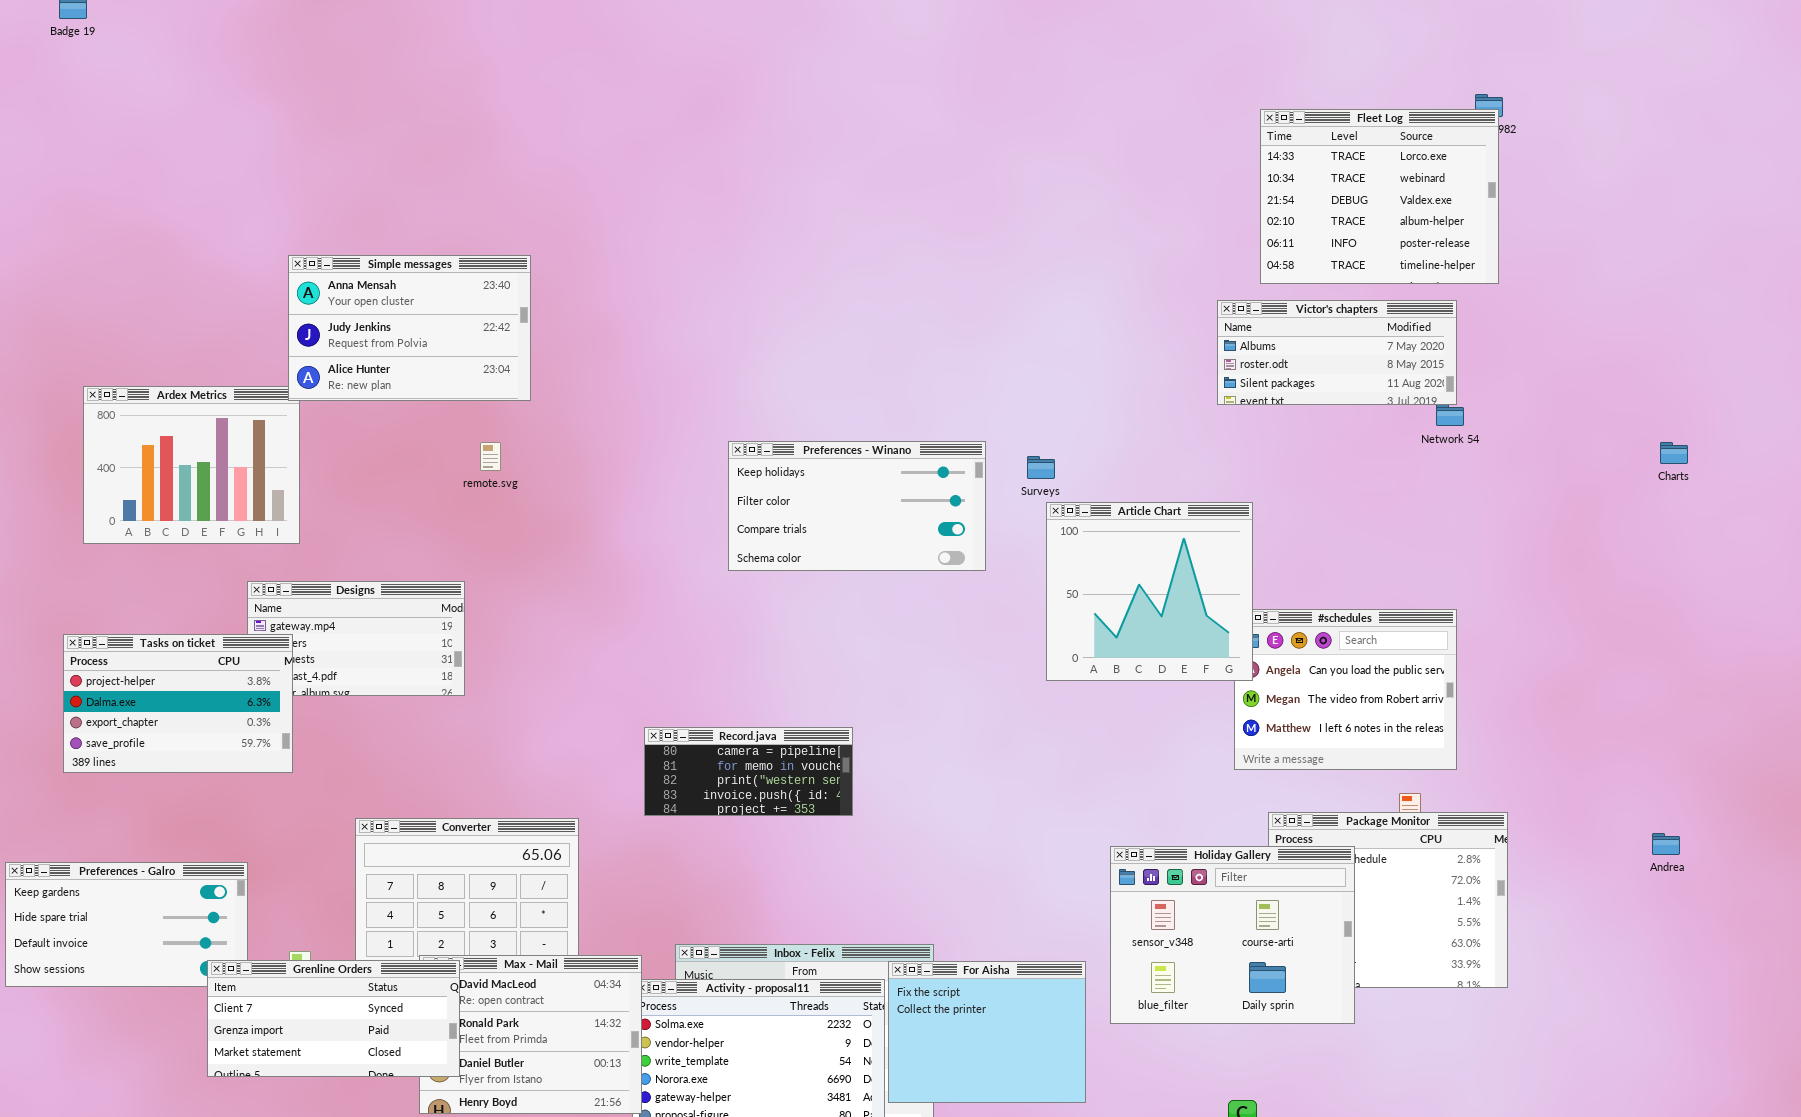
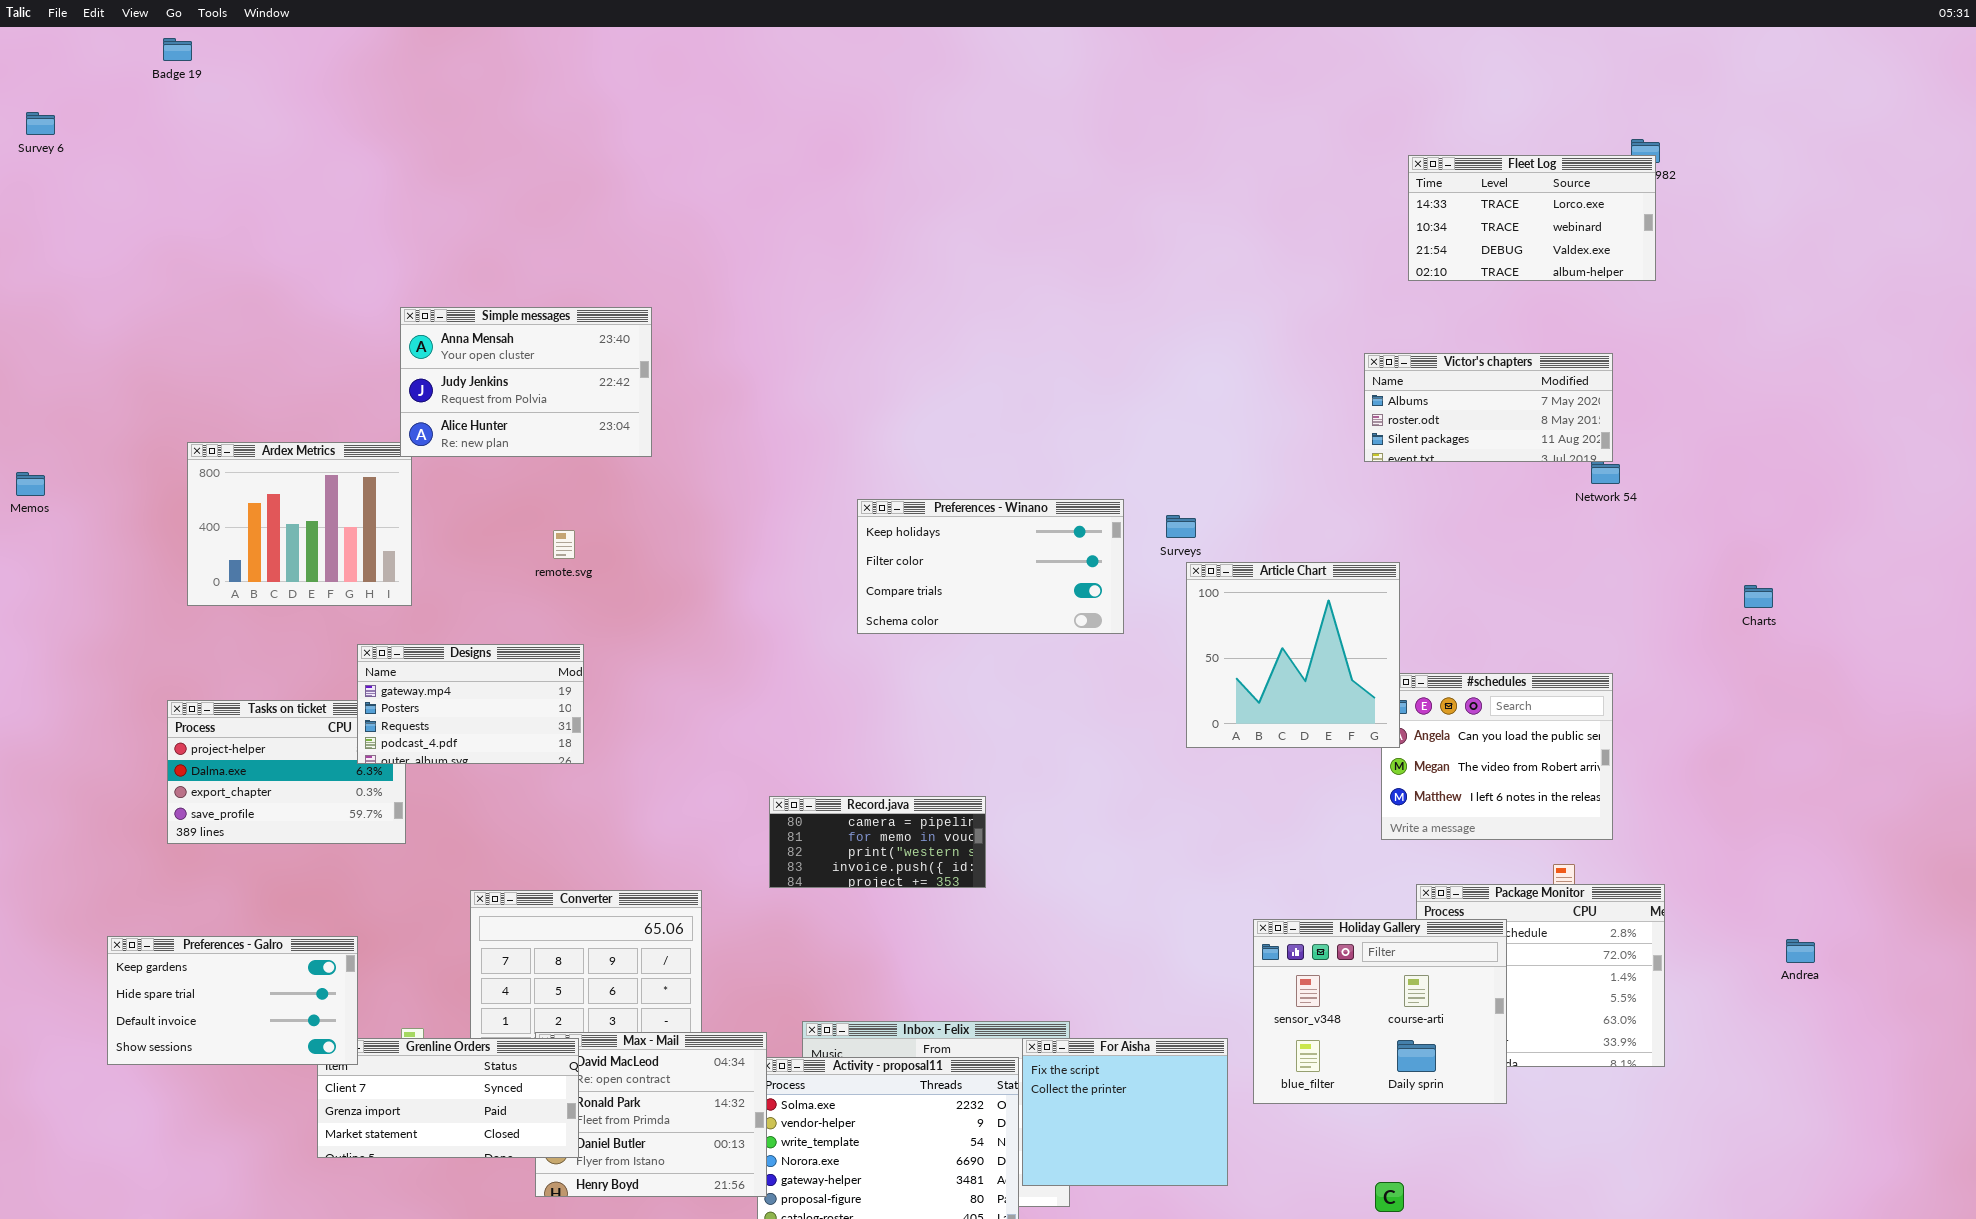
Fleet Log: [1260,109,1499,284] -> [1408,155,1656,281], resized
Charts: [1660,442,1688,464] -> [1744,585,1773,608], moved
remote.svg: [480,442,501,471] -> [553,530,575,559], moved
Designs: [247,581,465,696] -> [357,644,584,764], raised
Andrea: [1652,833,1680,855] -> [1786,939,1815,963], moved
Preferences - Galro: [5,862,248,987] -> [107,936,358,1065], raised

